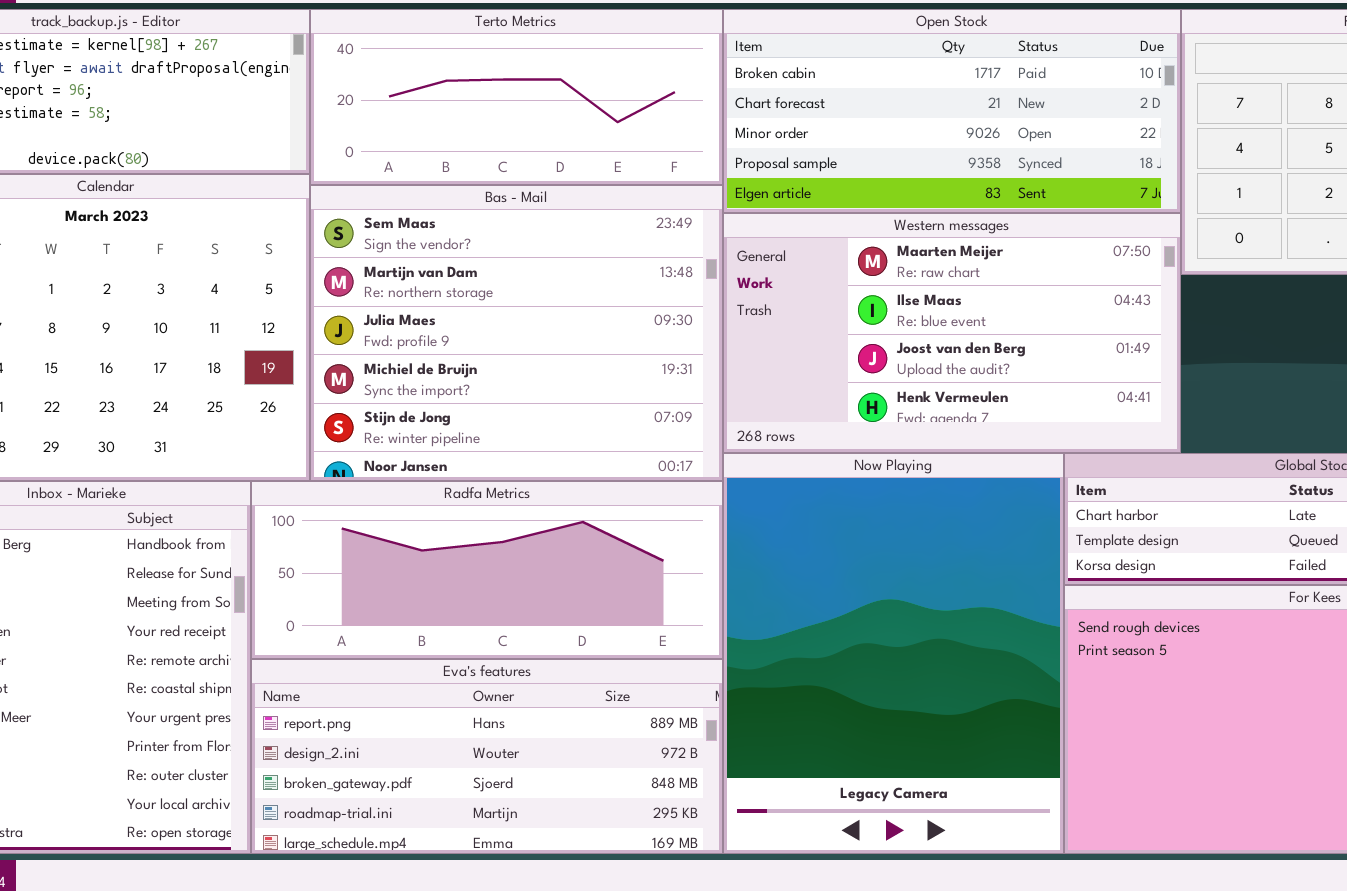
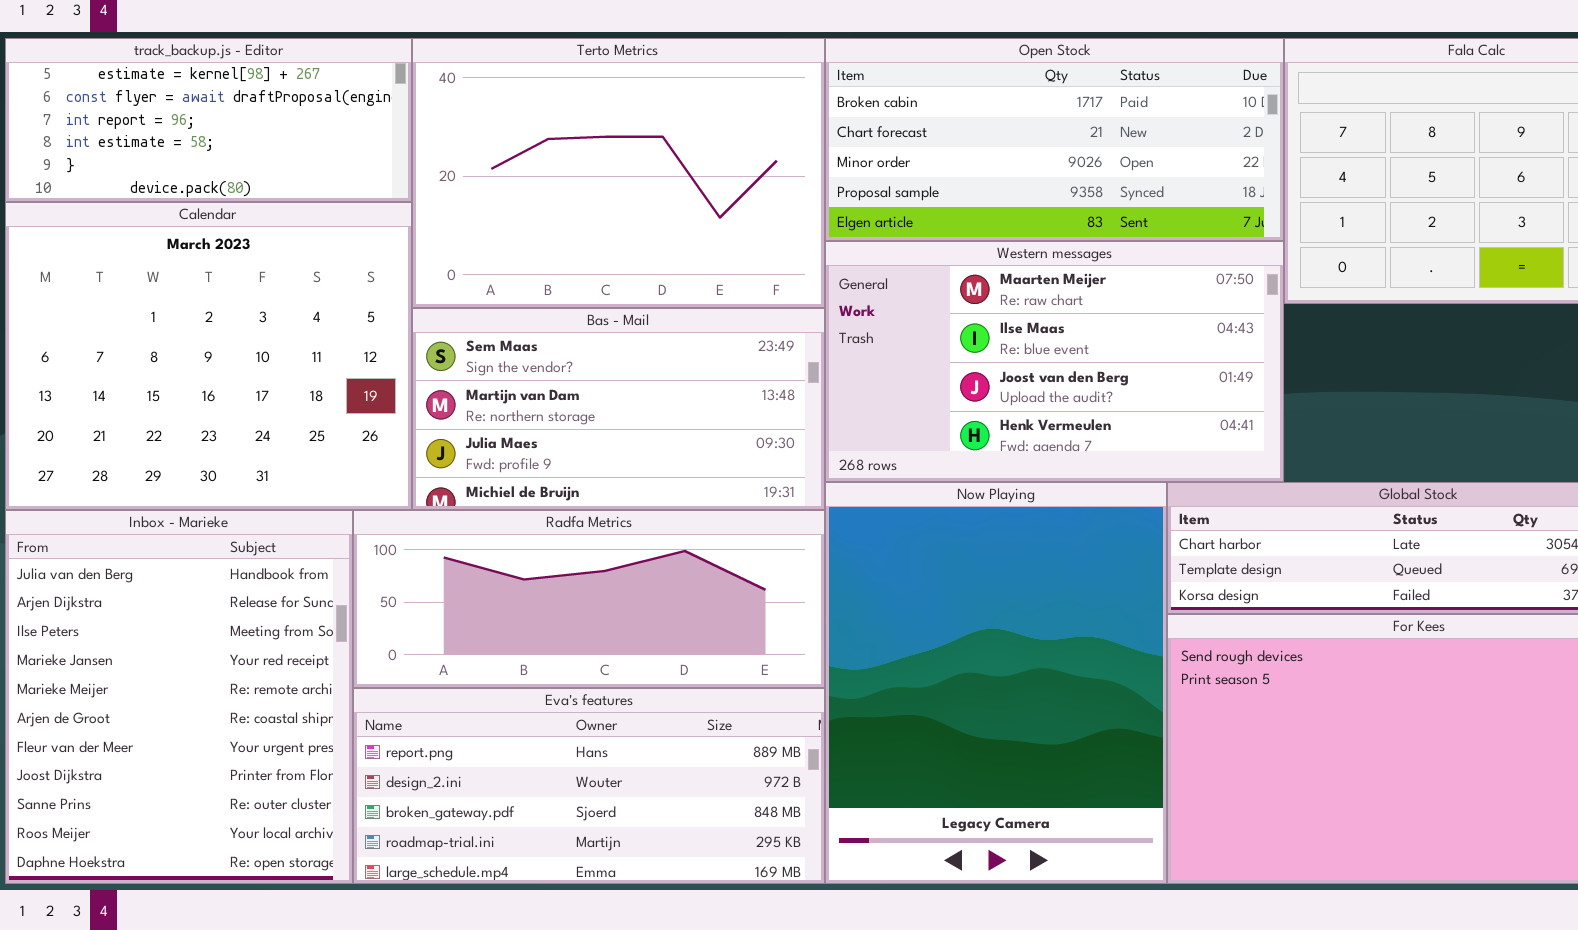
Terto Metrics: [310,9,723,185] -> [412,38,825,308], resized
Bas - Mail: [310,185,723,481] -> [412,308,825,510], resized

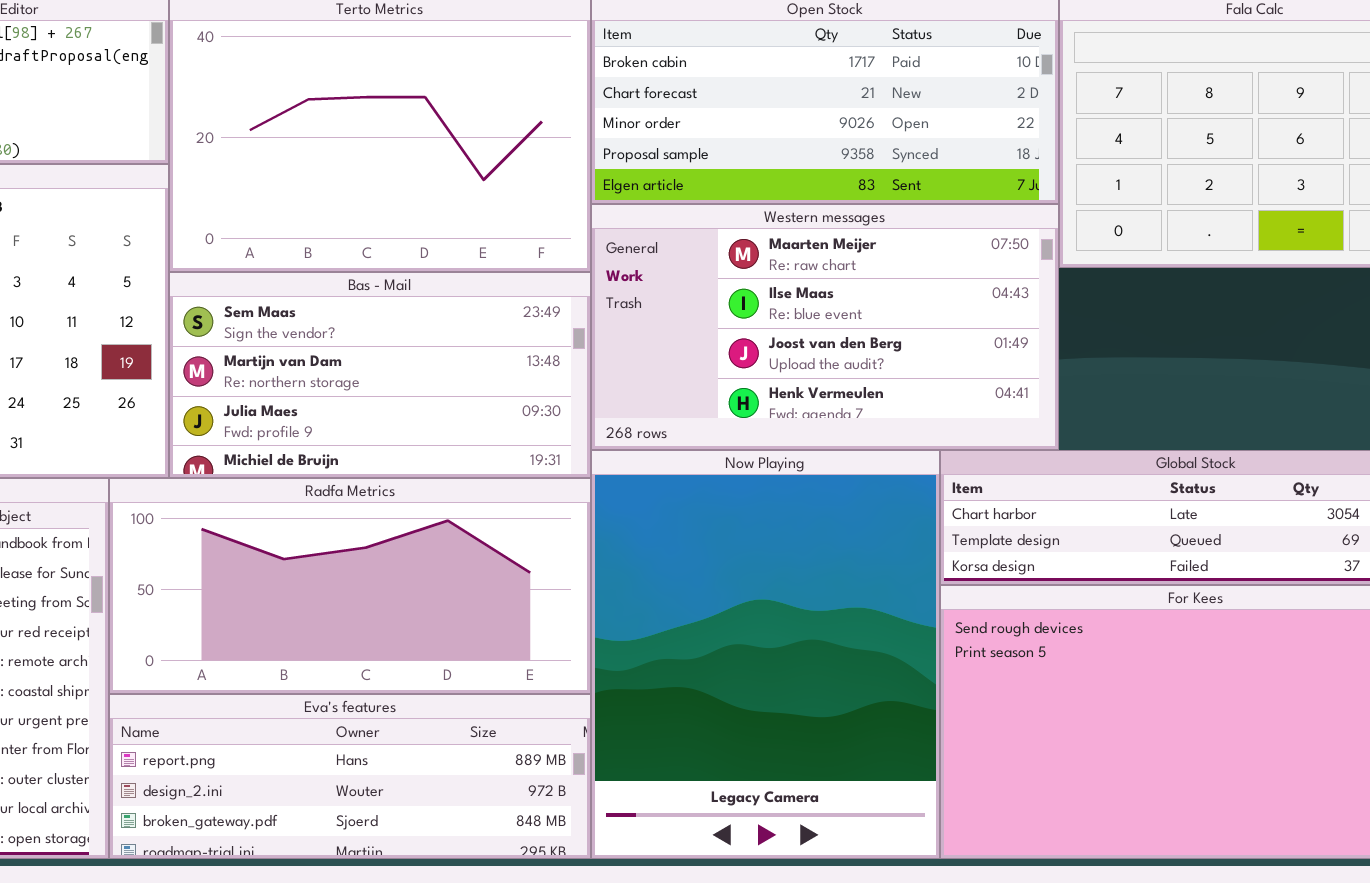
Radfa Metrics: [353,510,825,688] -> [109,478,591,694], resized
Eva's features: [353,688,825,884] -> [109,694,591,859], resized

